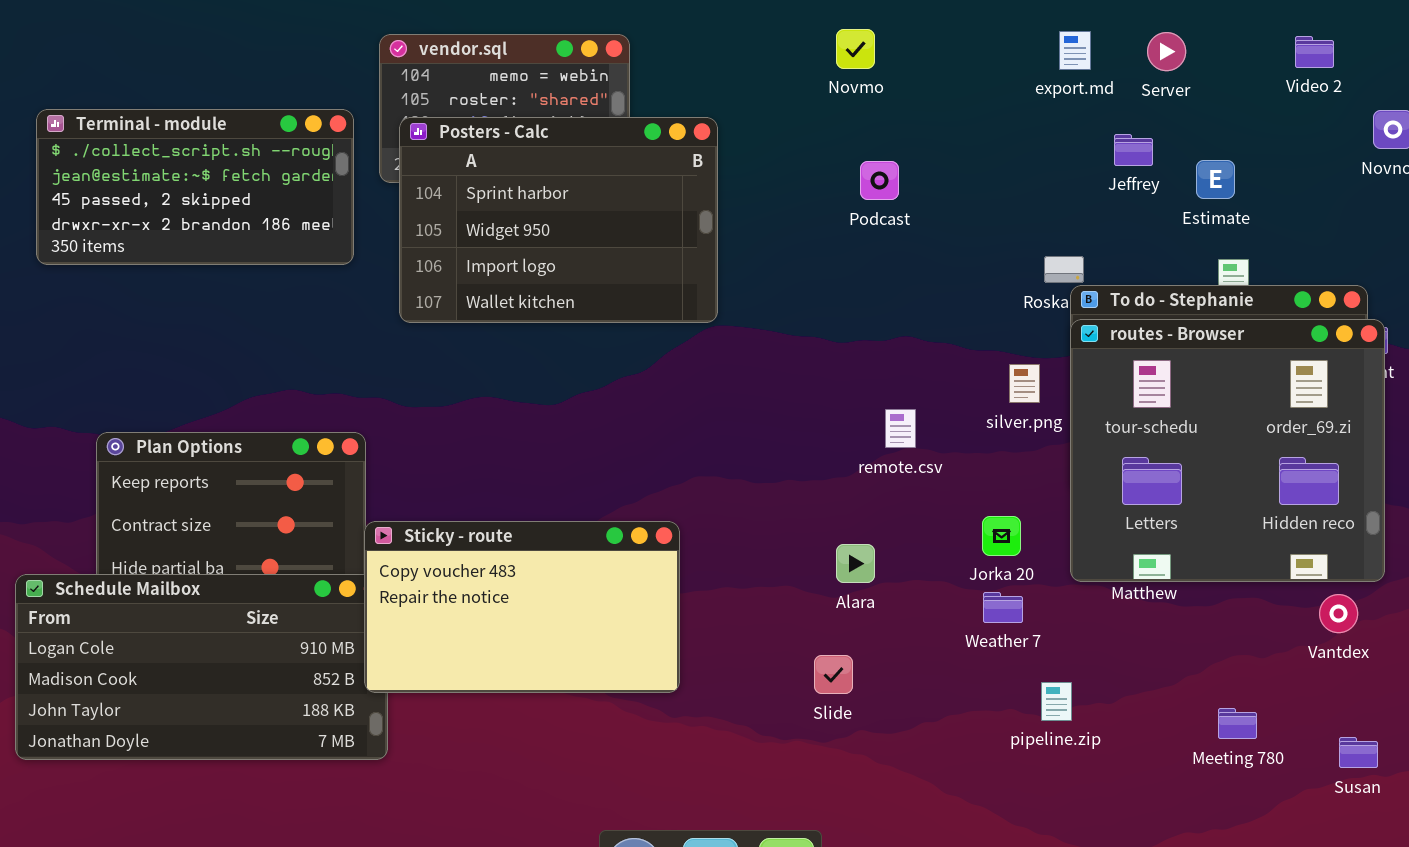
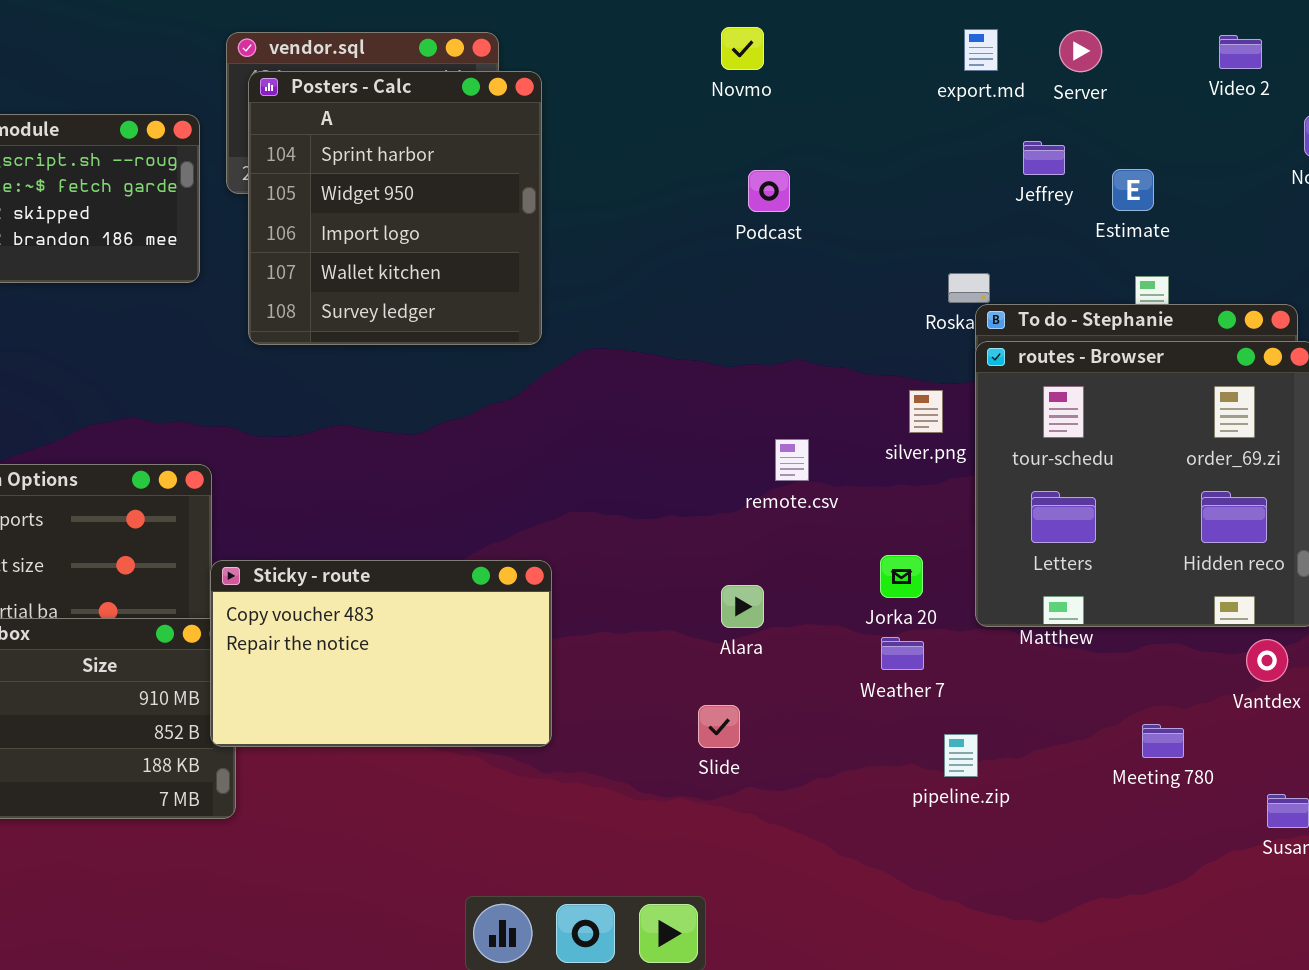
Posters - Calc: [399,117,718,323] -> [248,71,542,345], resized
Meeting 780: [1218,708,1257,739] -> [1142,724,1184,758], moved

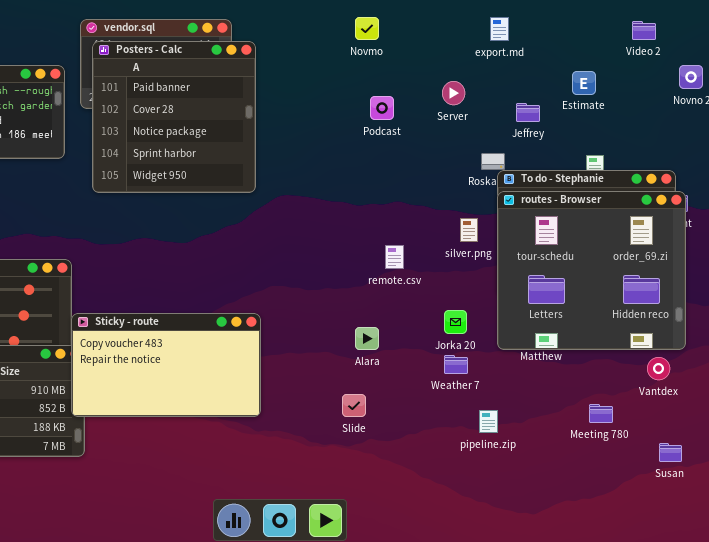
Server: [1059,30,1102,72] -> [442,81,465,105], moved
Posters - Calc: [248,71,542,345] -> [92,41,256,193], scrolled up 3 rows
Jeffrey: [1023,141,1065,175] -> [516,103,540,122], moved
Estimate: [1112,169,1154,211] -> [572,71,596,95], moved

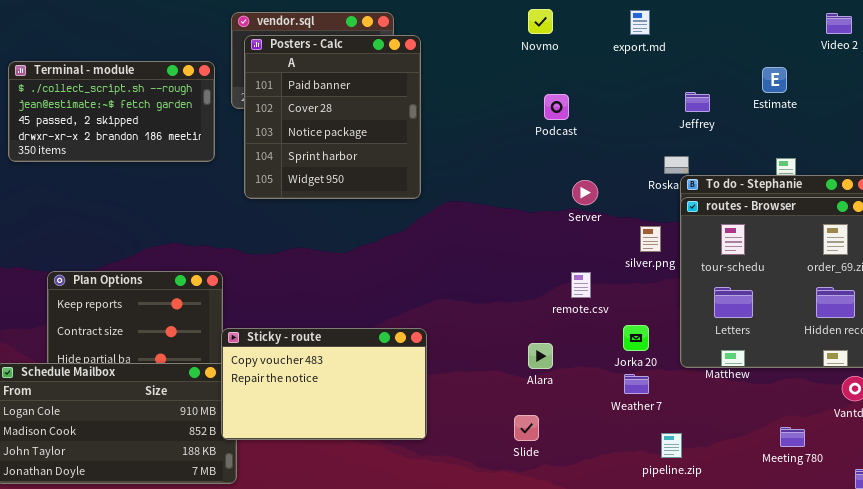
export.md: [490,17,509,41] -> [630,10,650,35], moved
Server: [442,81,465,105] -> [572,180,598,205], moved
Jeffrey: [516,103,540,122] -> [685,92,710,112], moved
remote.csv: [385,245,404,269] -> [571,272,591,298], moved

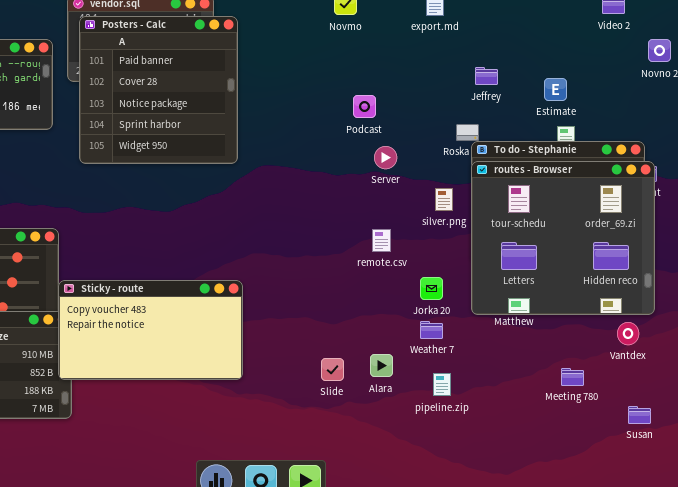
Estimate: [762,67,787,93] -> [544,78,567,101], moved
Podcast: [544,94,569,120] -> [353,95,376,118], moved
Alara: [528,343,553,369] -> [370,354,393,377], moved
pipeline.zip: [661,433,682,458] -> [433,373,451,396], moved

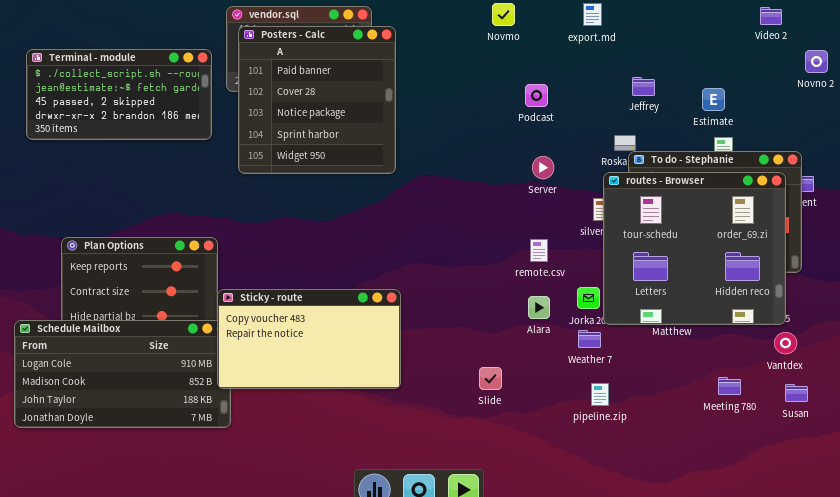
Podcast: [353,95,376,118] -> [525,84,548,107], moved
routes - Browser: [471,161,655,315] -> [603,172,786,325], moved
Alara: [370,354,393,377] -> [528,296,550,319], moved
Susan: [628,406,651,424] -> [785,384,808,402], moved

